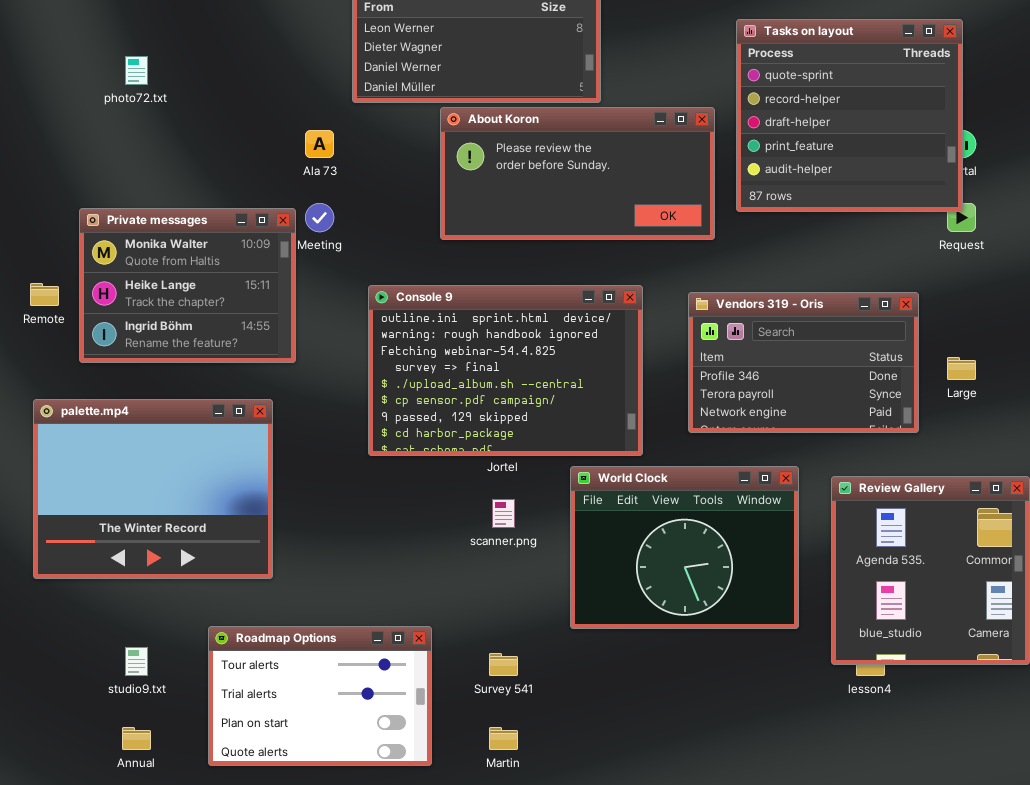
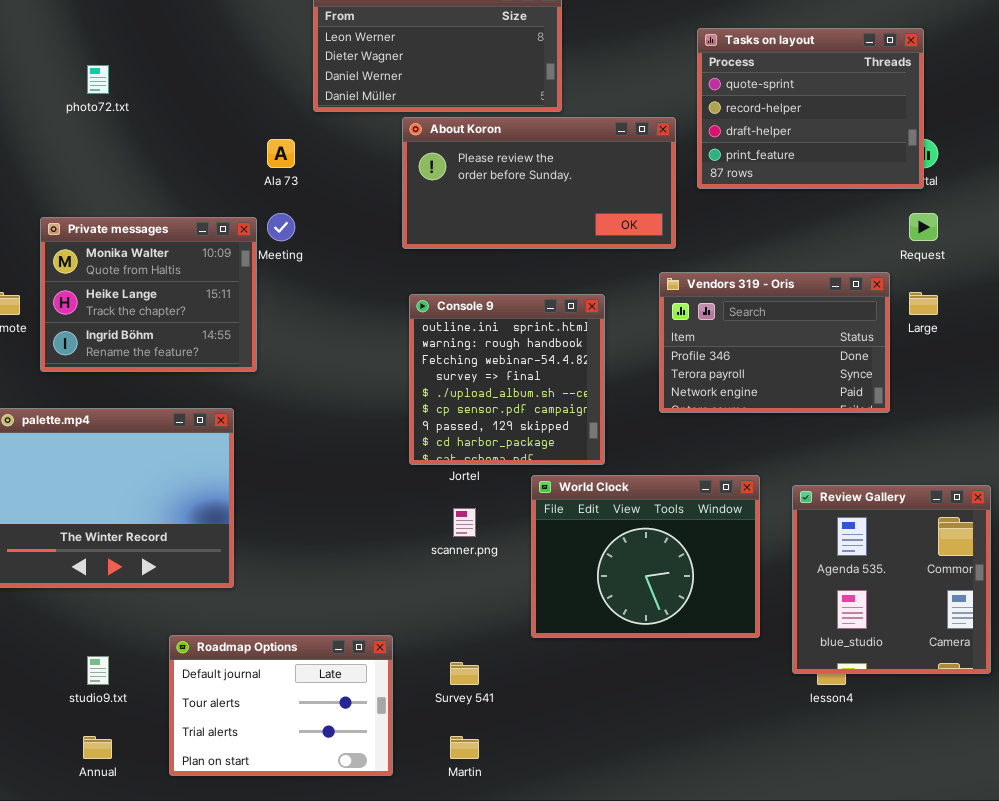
Tasks on layout: [736,19,963,212] -> [697,28,924,189], resized
Console 9: [368,285,643,456] -> [409,294,605,465], resized
Vendors 319 - Oris: [688,292,919,433] -> [659,272,890,413], moved
Large: [947,357,976,380] -> [909,292,938,315], moved
Roadmap Options: [208,626,432,766] -> [169,635,393,776], scrolled up 1 row

